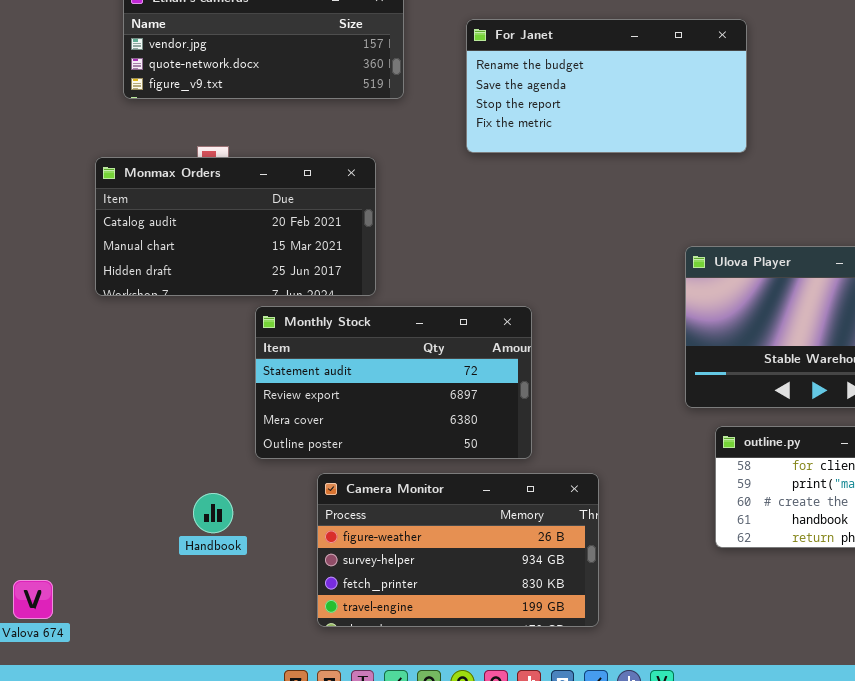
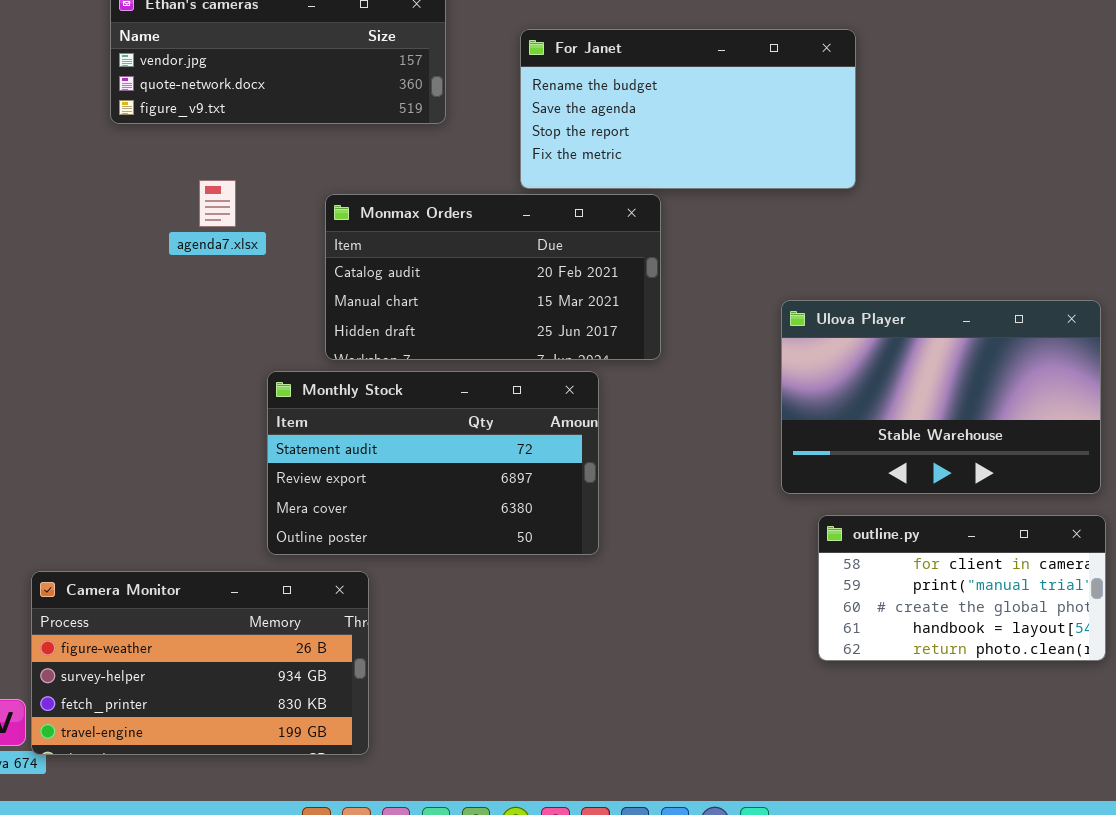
Monmax Orders: [95,157,376,296] -> [325,194,661,360], moved
Camera Monitor: [317,473,599,627] -> [31,571,369,755], moved

